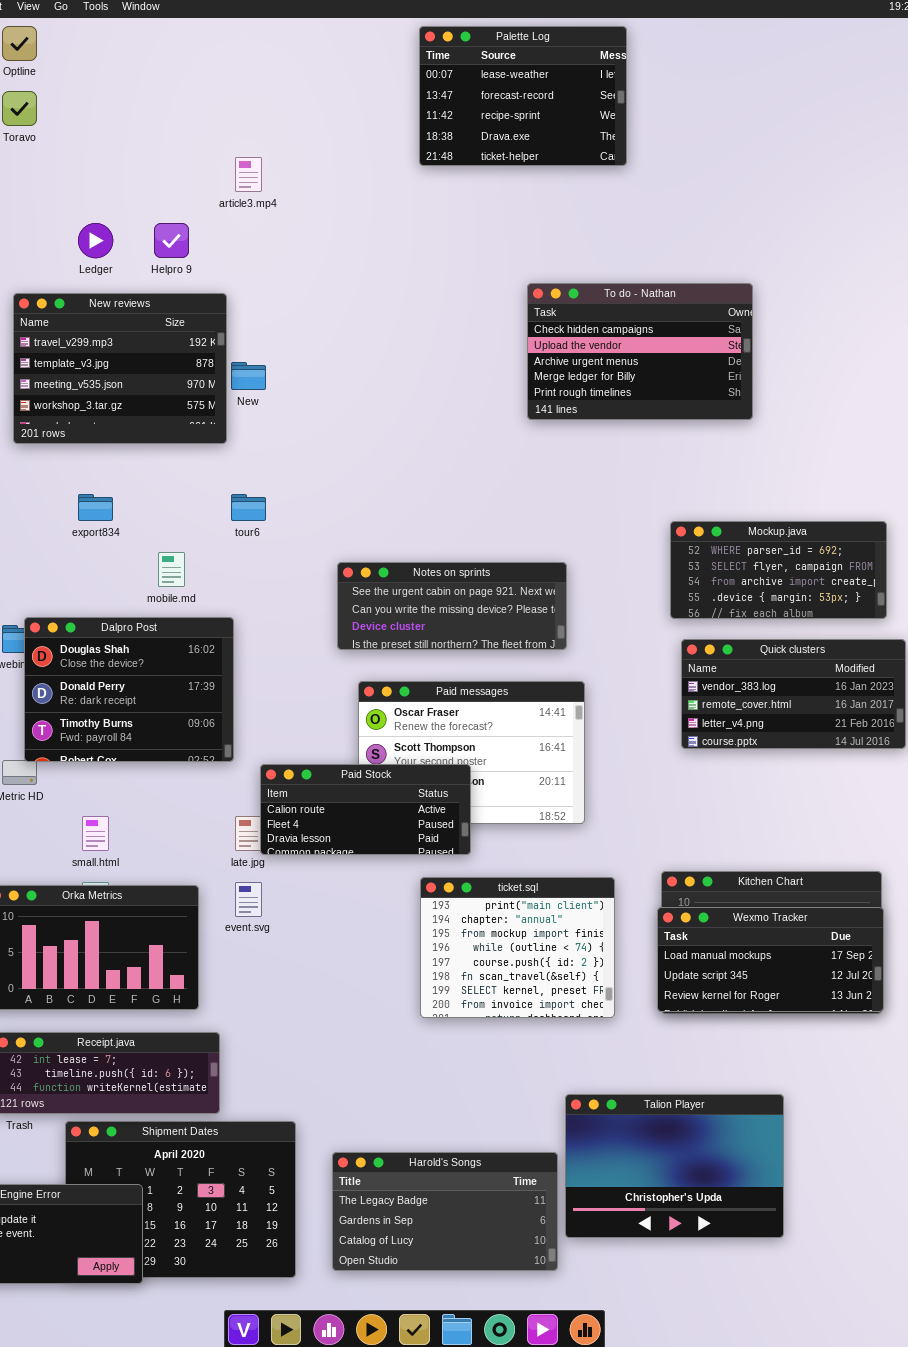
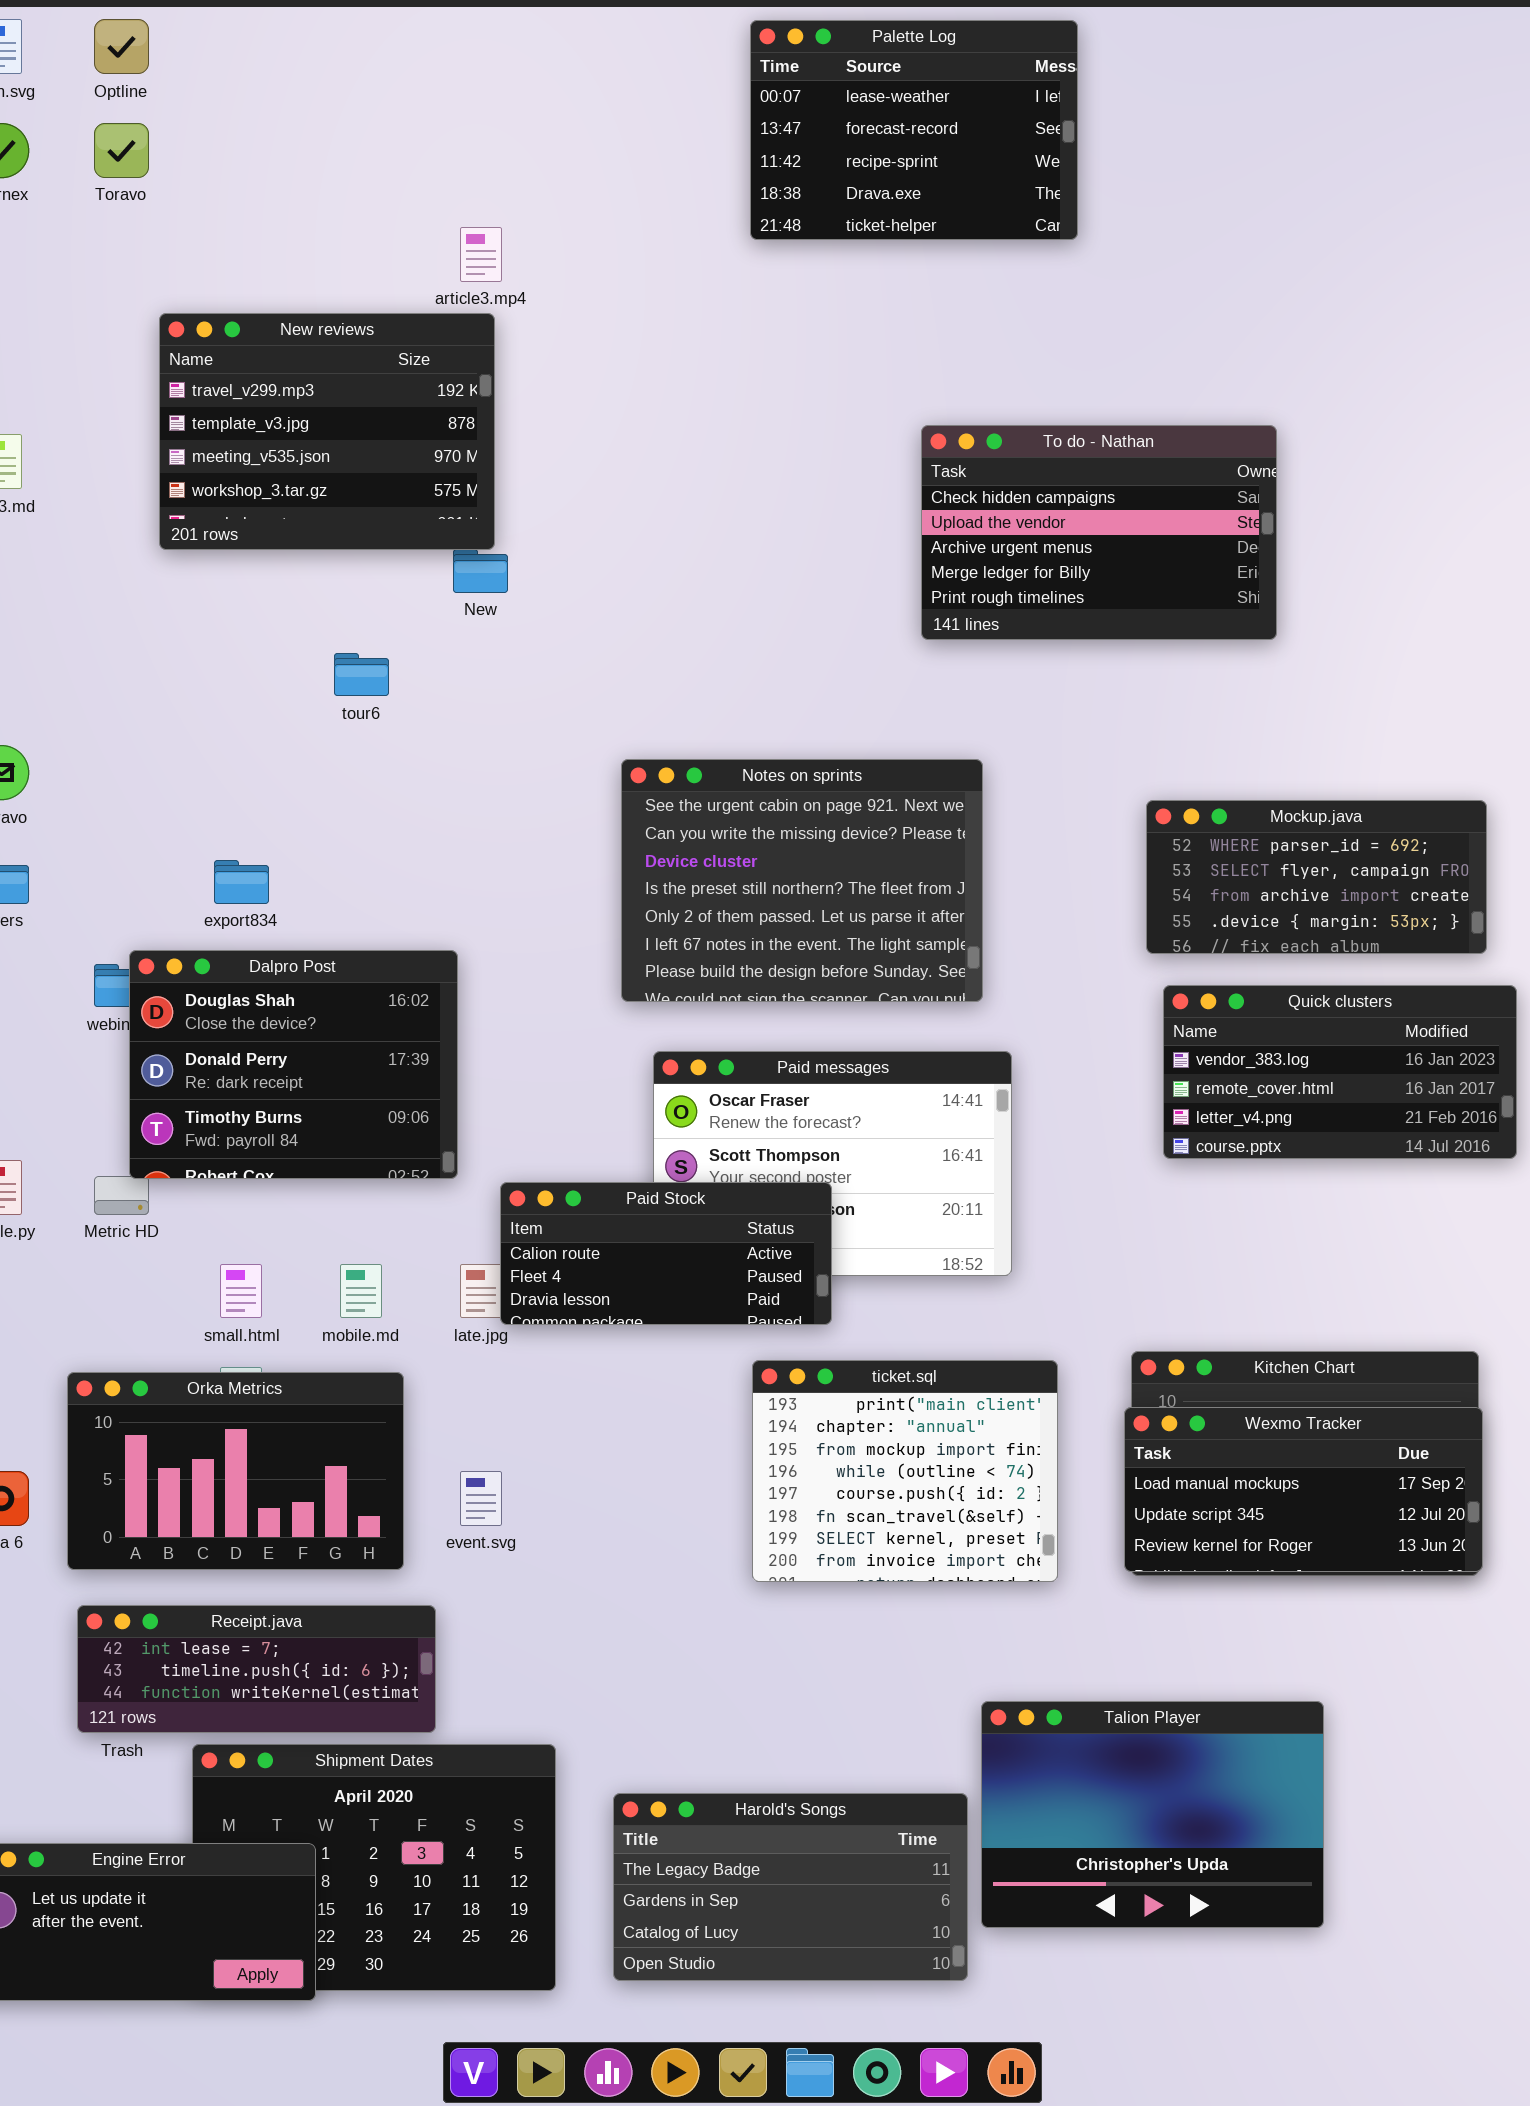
New reviews: [13,293,227,444] -> [159,313,495,550], moved
export834: [78,494,113,521] -> [214,860,269,904], moved
tour6: [231,494,266,521] -> [334,653,389,696], moved
mobile.md: [158,552,185,587] -> [340,1264,382,1318], moved
Notes on sprints: [337,562,567,650] -> [621,759,983,1002], resized
event.svg: [235,882,262,917] -> [460,1471,502,1526], moved

